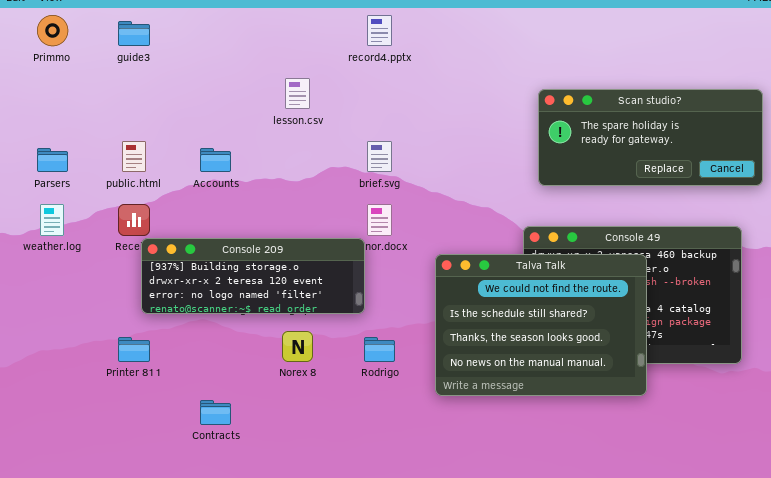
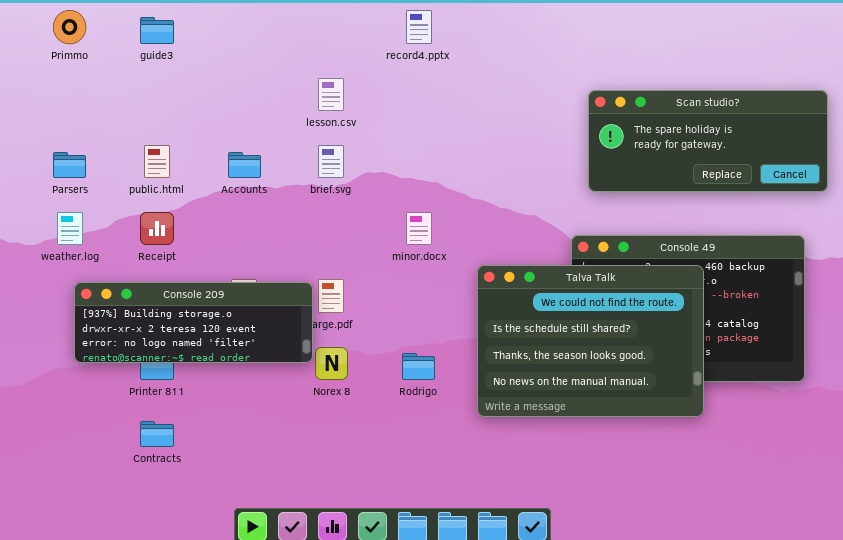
brief.svg: [367,141,392,172] -> [318,145,344,178], moved
Console 209: [141,238,365,314] -> [74,282,313,363], moved
Contracts: [200,400,231,425] -> [140,421,174,447], moved

